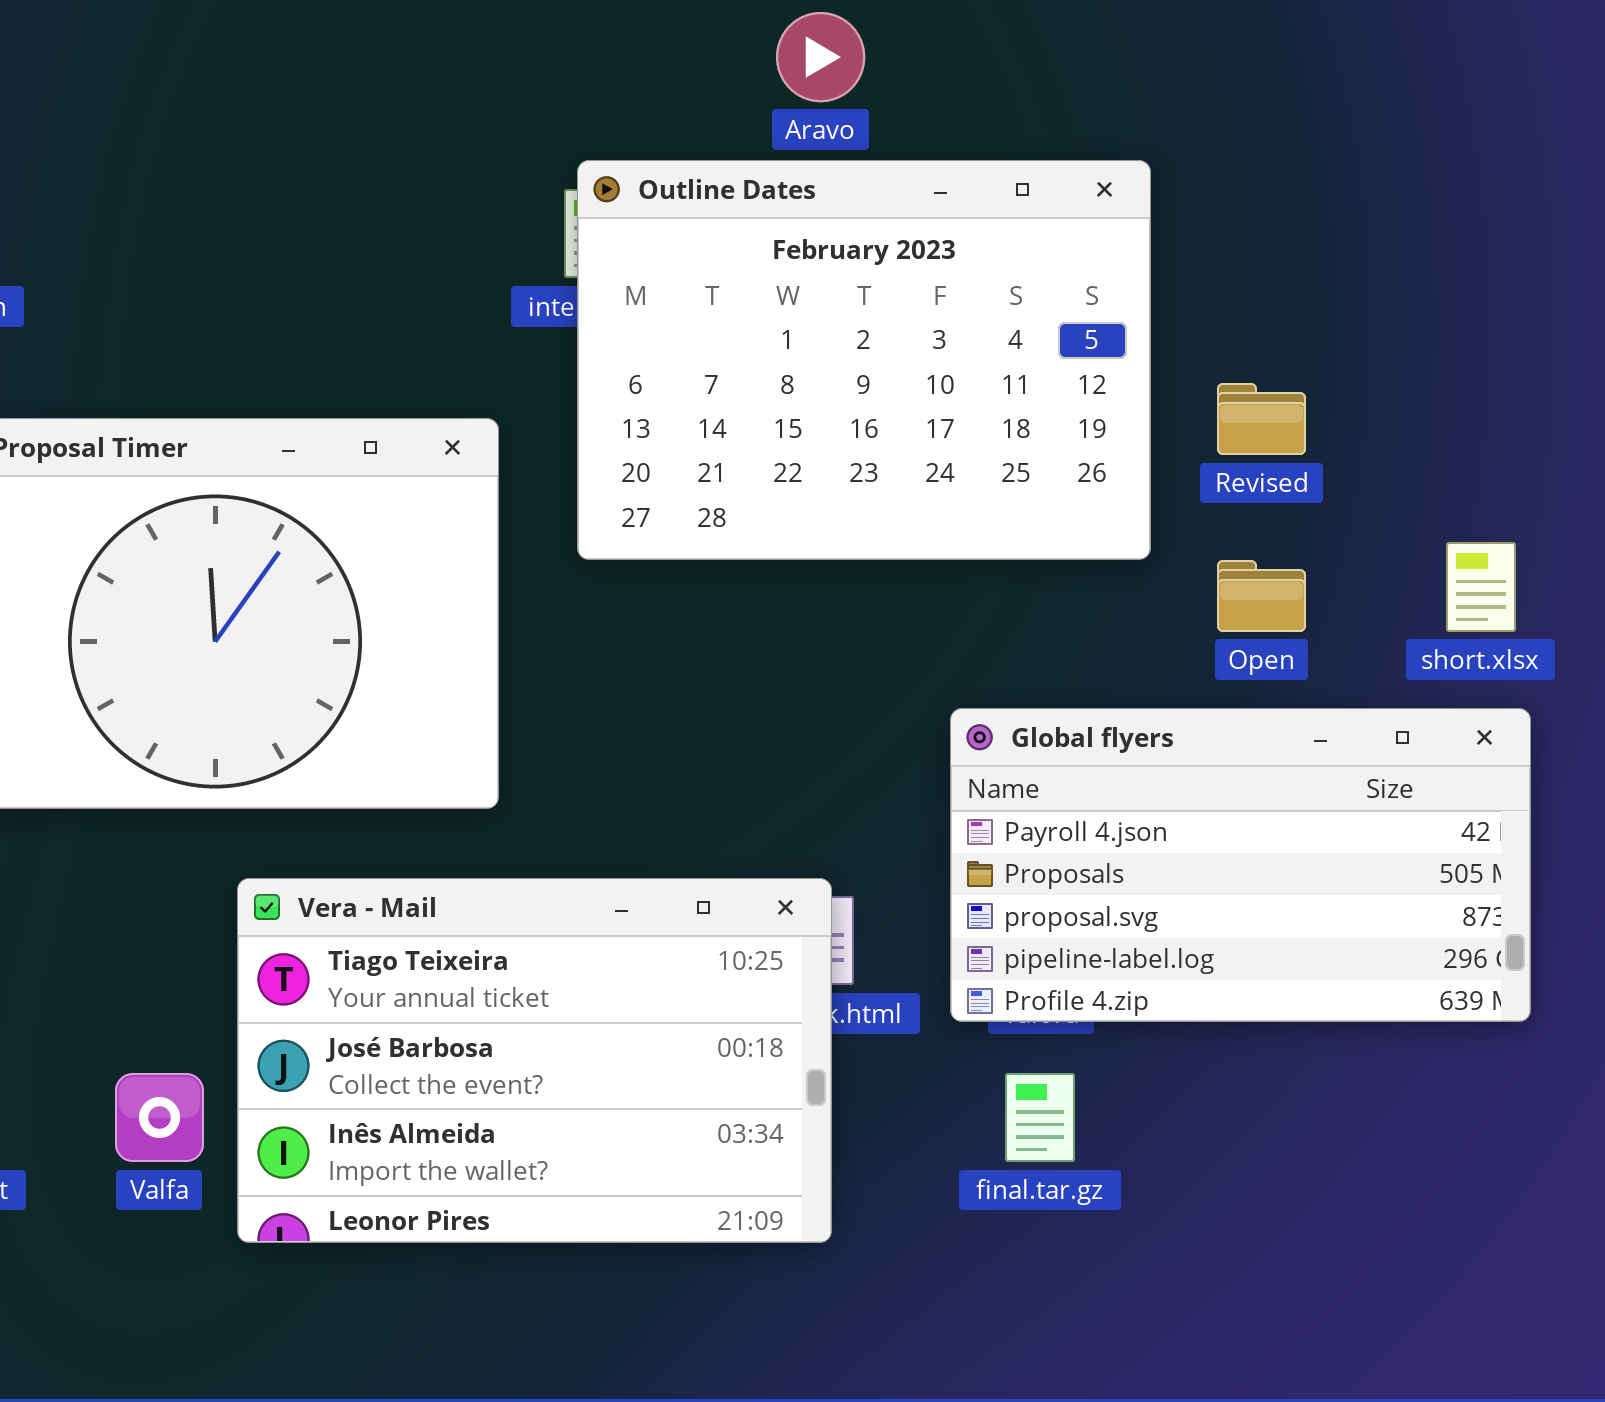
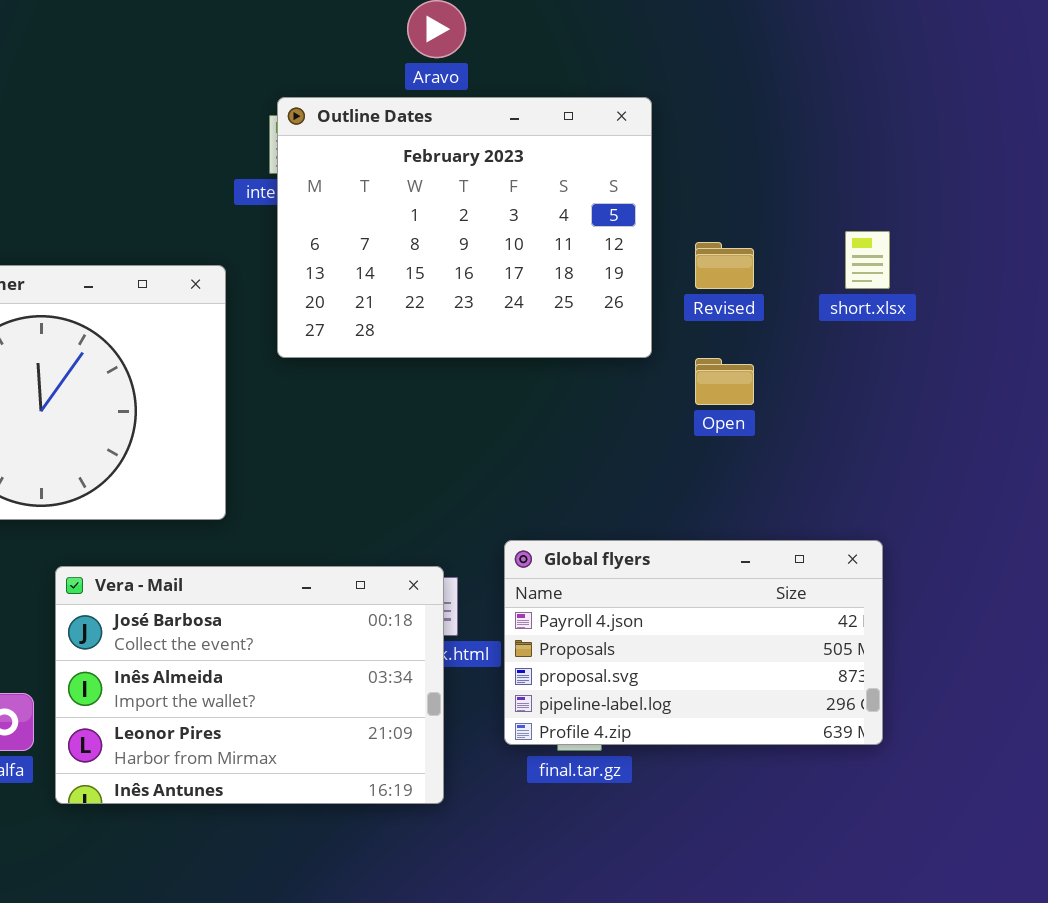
short.xlsx: [1446,542,1516,632] -> [845,231,890,289], moved
Global flyers: [950,708,1531,1022] -> [504,540,883,745], moved
Vera - Mail: [237,878,832,1243] -> [55,566,444,804], scrolled down 1 row

